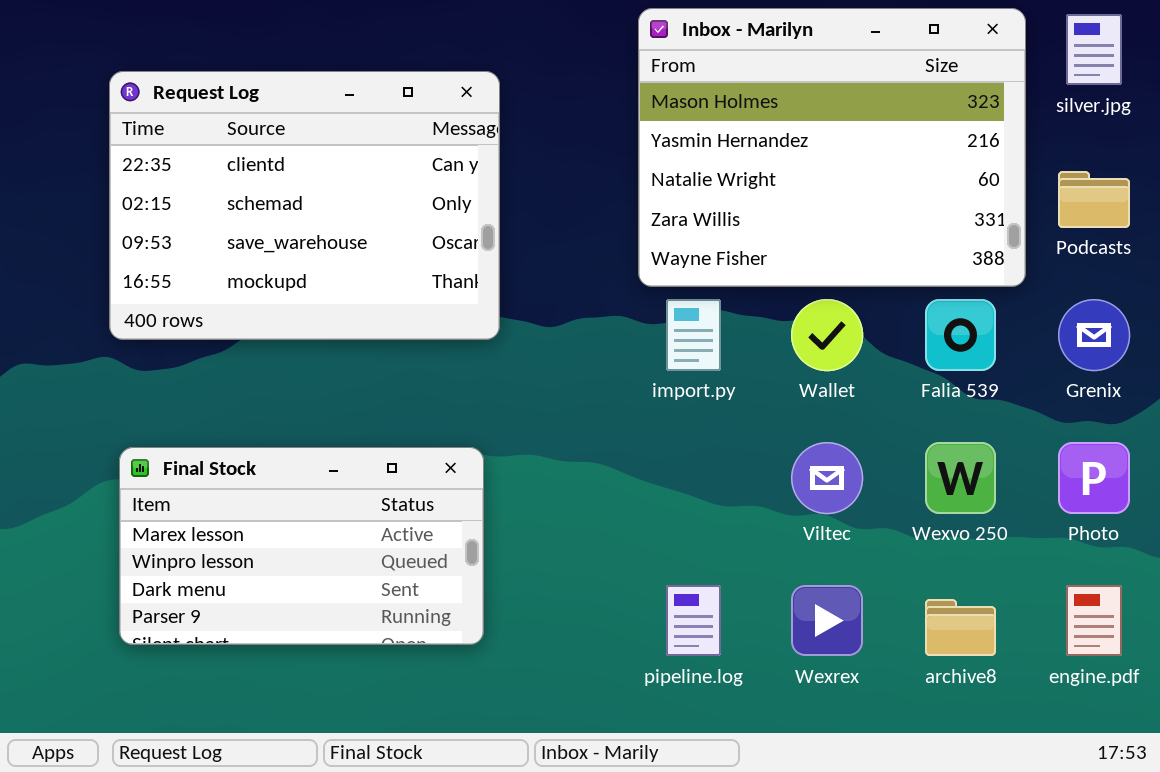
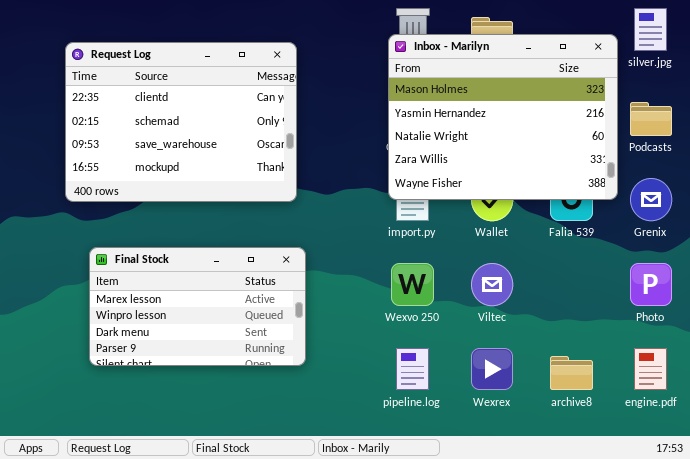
Inbox - Marilyn: [638,8,1026,287] -> [388,34,618,200], moved
Wexvo 250: [925,442,996,514] -> [391,263,434,306], moved
Final Stock: [119,447,484,645] -> [89,247,306,366], moved

